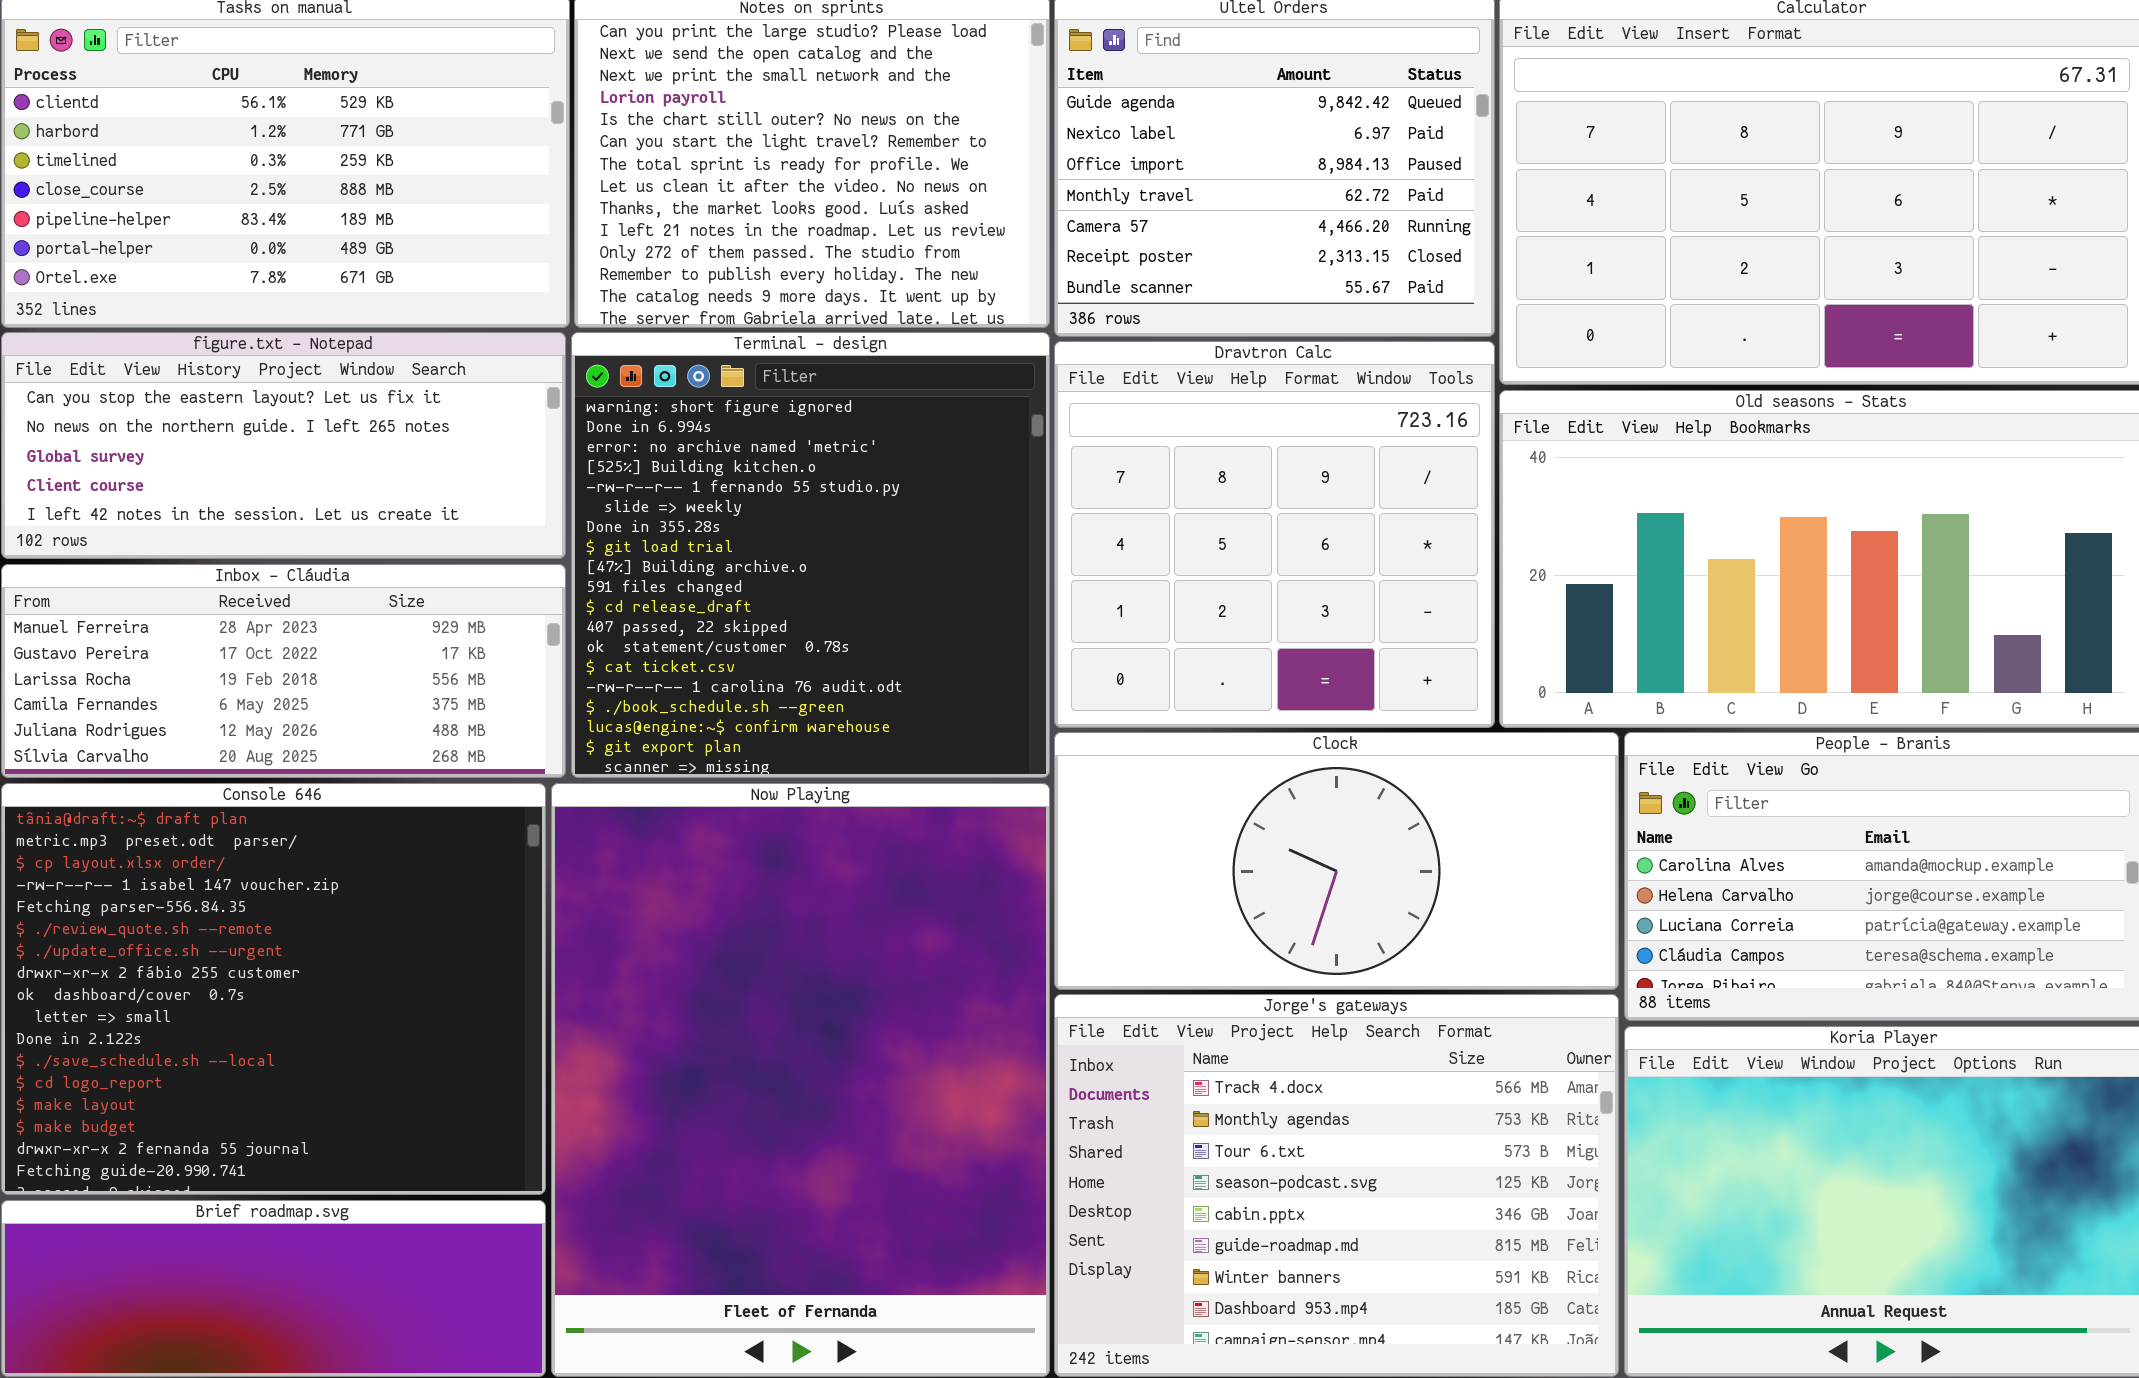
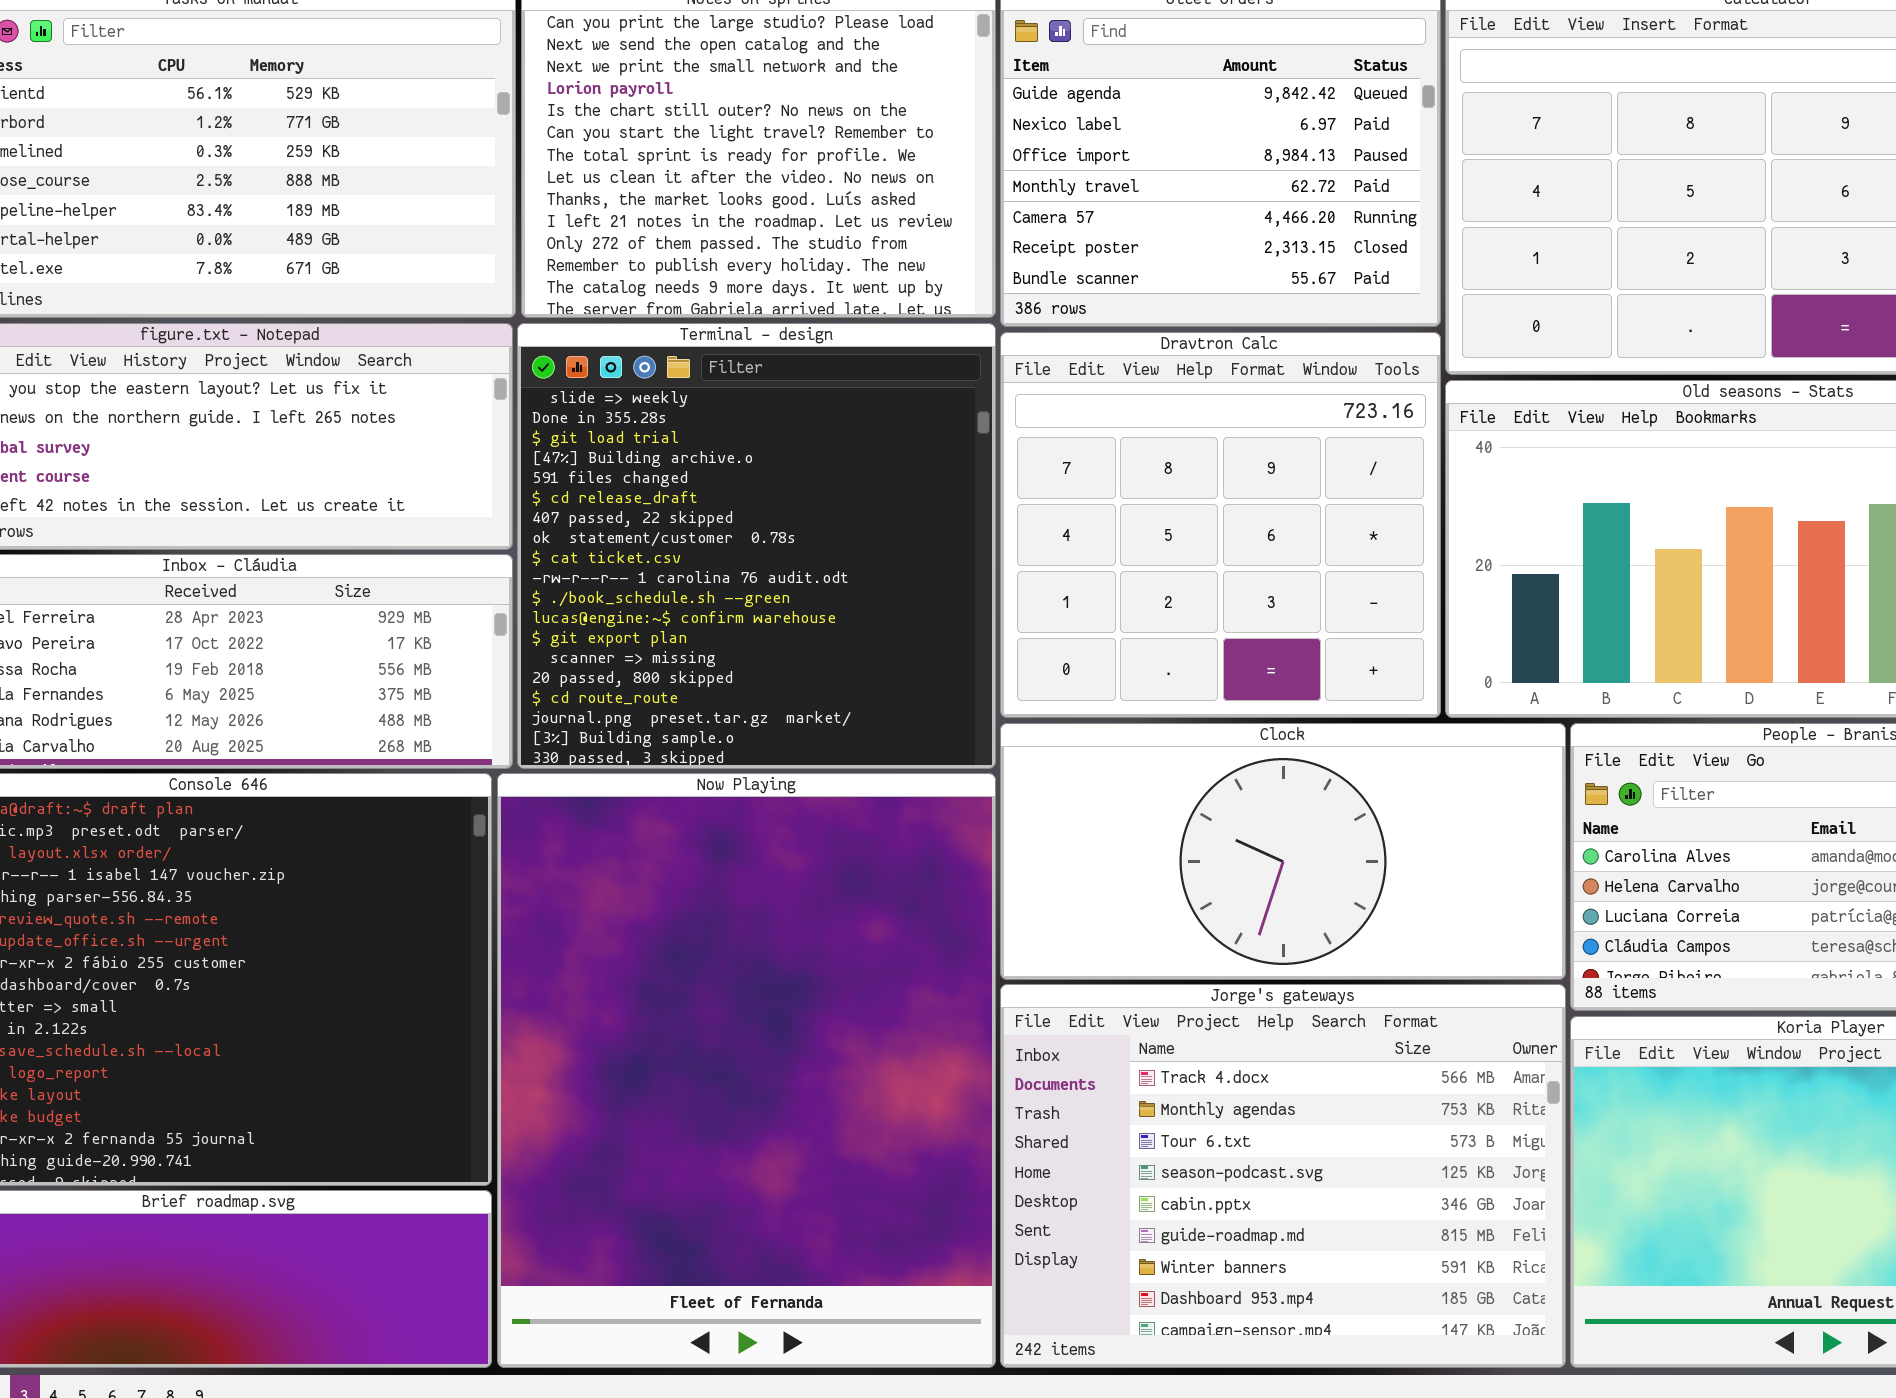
Terminal - design: [571,332,1050,778] -> [517,323,996,769], scrolled down 5 rows

